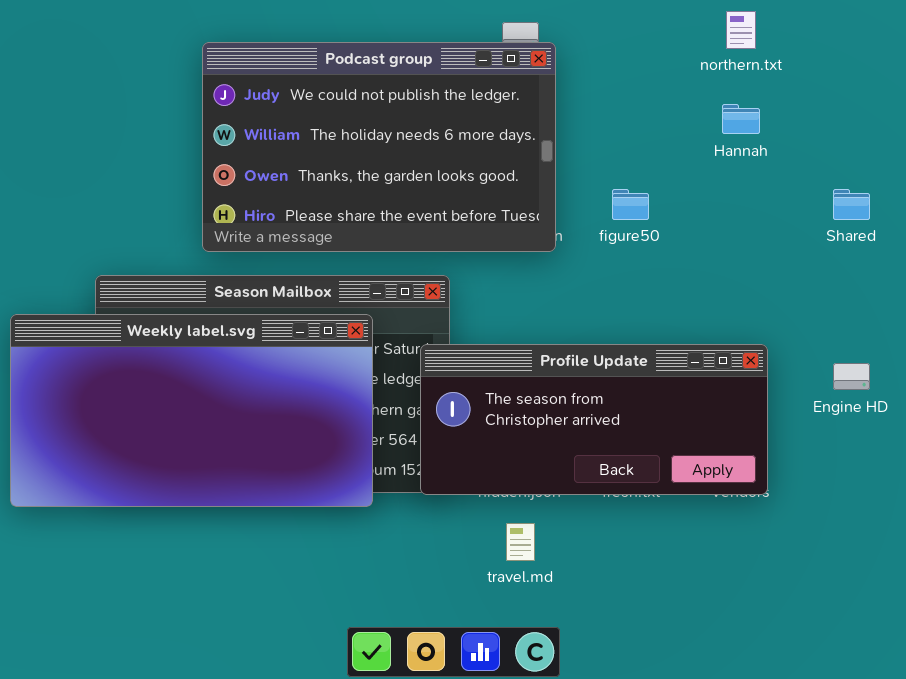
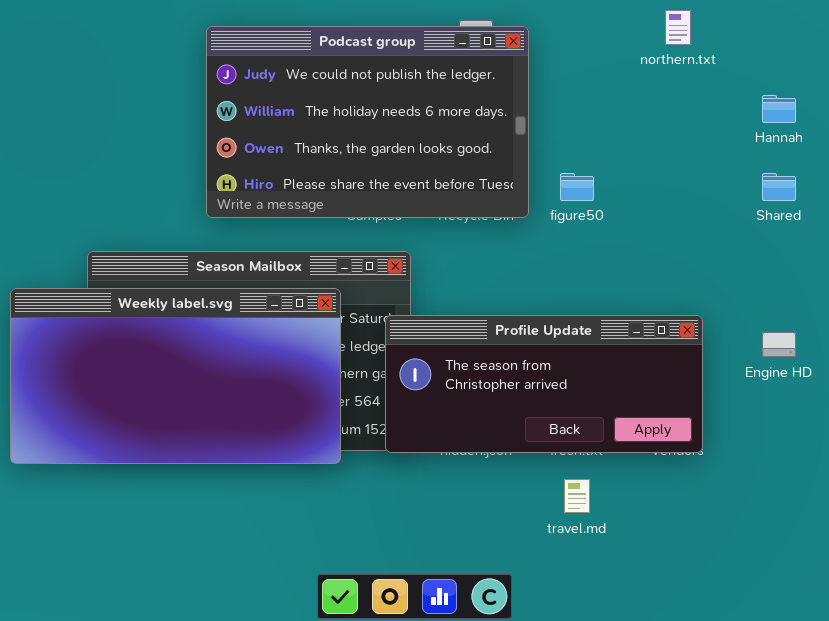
Podcast group: [202,42,556,252] -> [206,26,529,218], moved
Hannah: [722,104,760,134] -> [762,95,796,123], moved
travel.md: [506,523,535,561] -> [564,479,590,513], moved

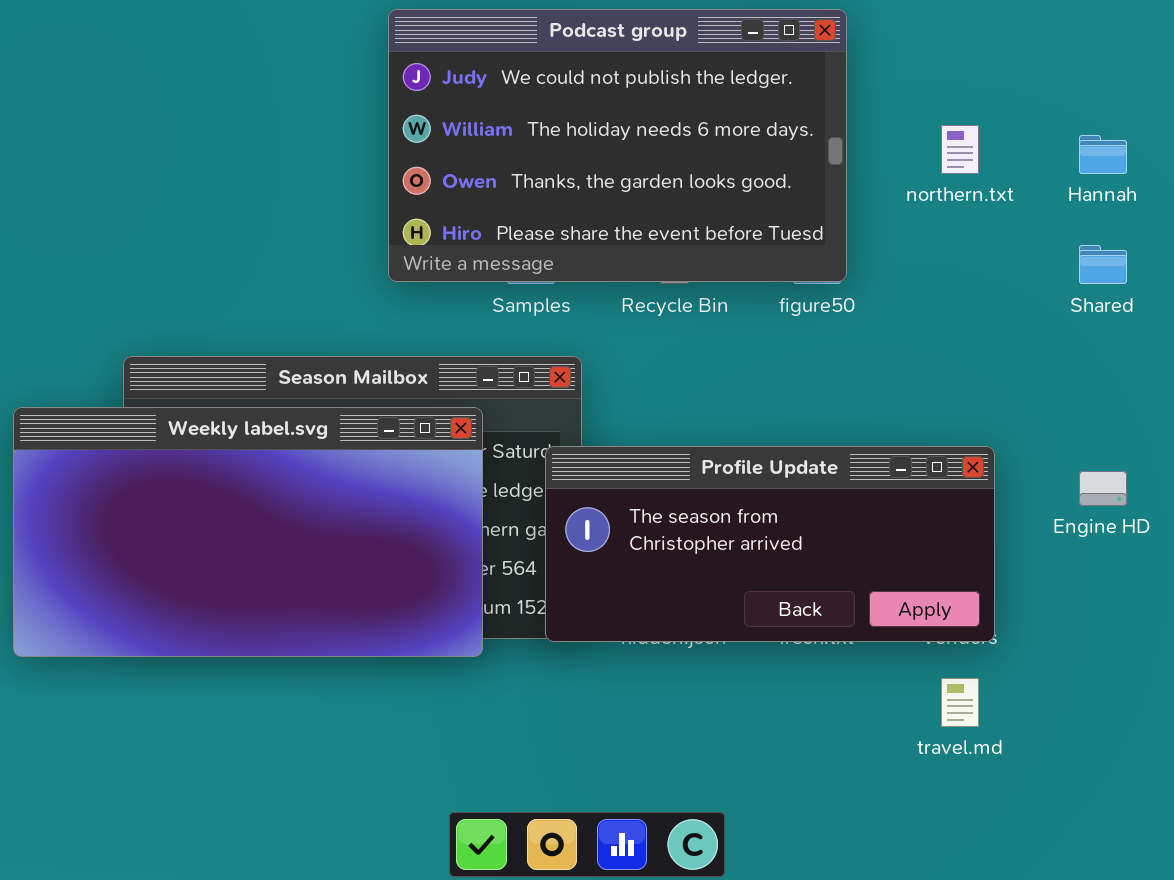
northern.txt: [665,10,691,45] -> [941,125,979,174], moved
Podcast group: [206,26,529,218] -> [388,9,847,282], moved
travel.md: [564,479,590,513] -> [941,678,979,727], moved

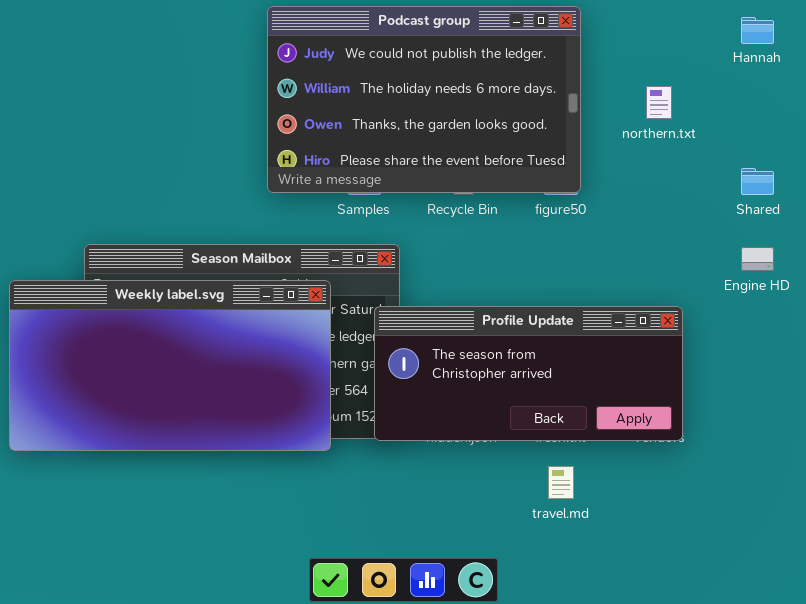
Hannah: [1079,135,1127,174] -> [741,17,774,44], moved
Engine HD: [1079,471,1127,506] -> [741,247,774,271], moved
travel.md: [941,678,979,727] -> [548,466,574,499], moved

